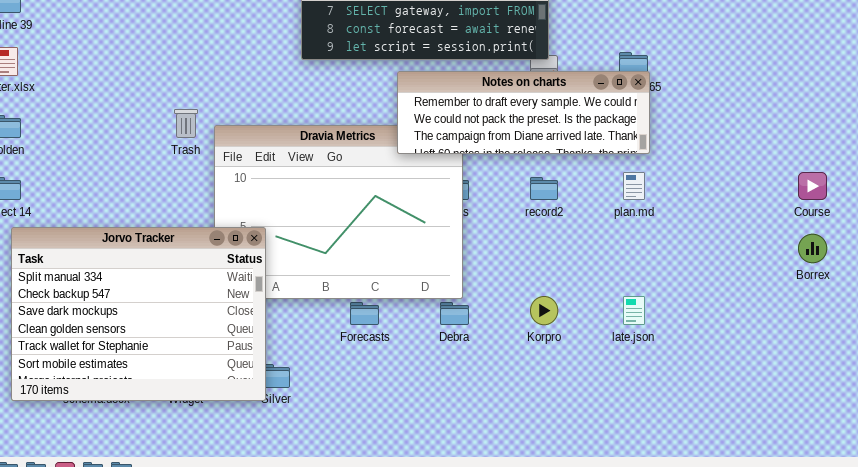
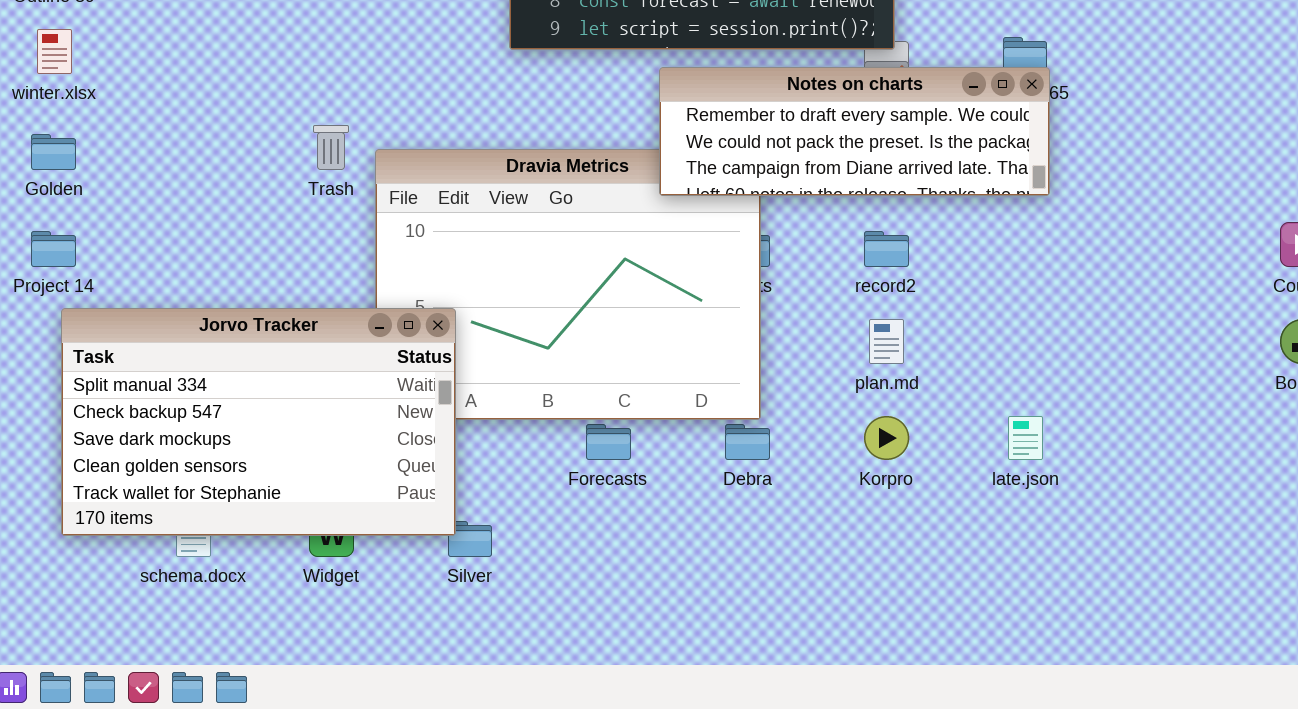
plan.md: [623,172,645,200] -> [869,319,904,364], moved
Jorvo Tracker: [11,227,266,401] -> [61,308,456,536], resized

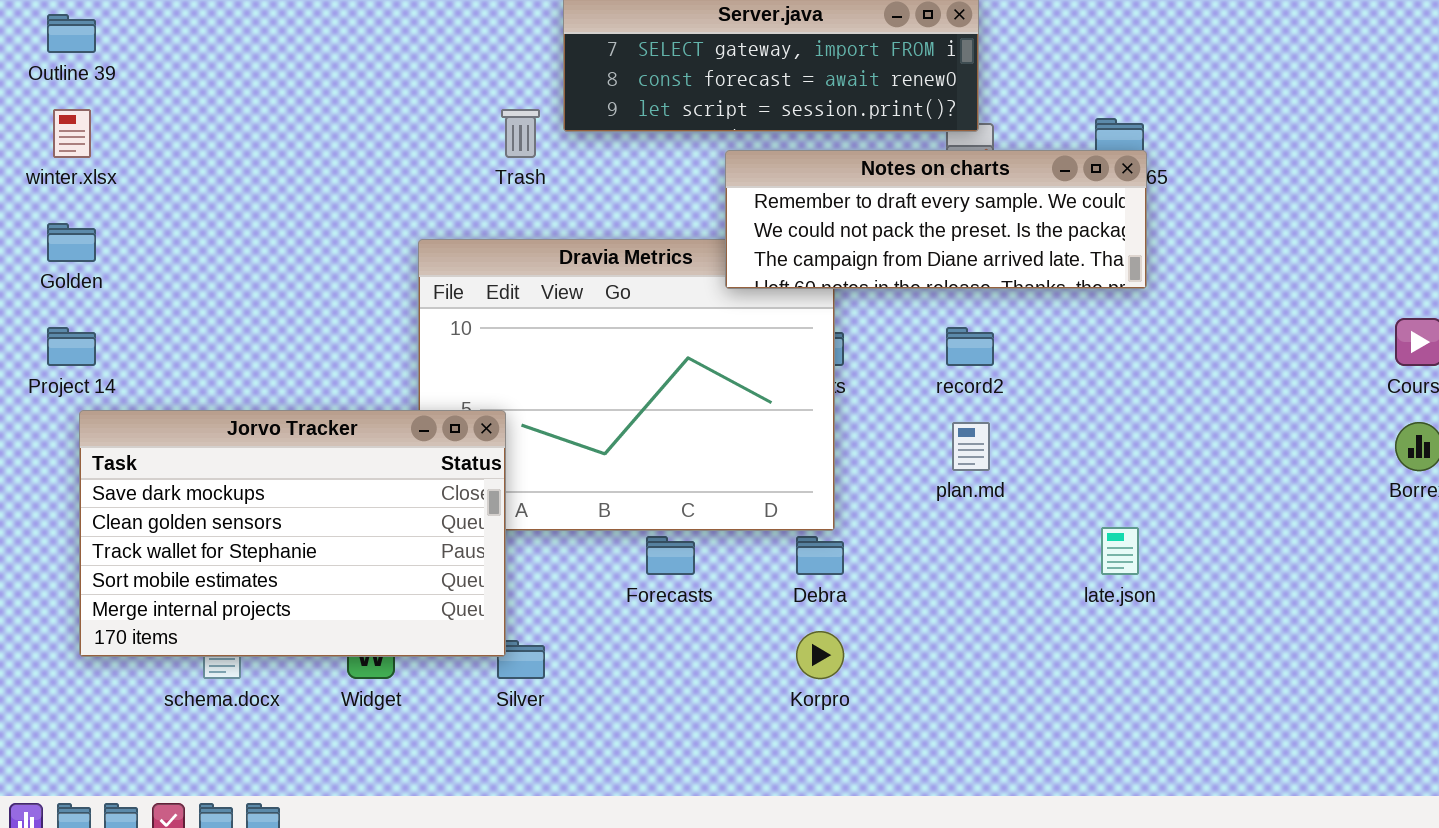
Trash: [313,125,349,170] -> [501,109,540,158], moved
Jorvo Tracker: [61,308,456,536] -> [79,410,506,657], scrolled down 2 rows
Korpro: [864,416,909,460] -> [796,631,844,679], moved

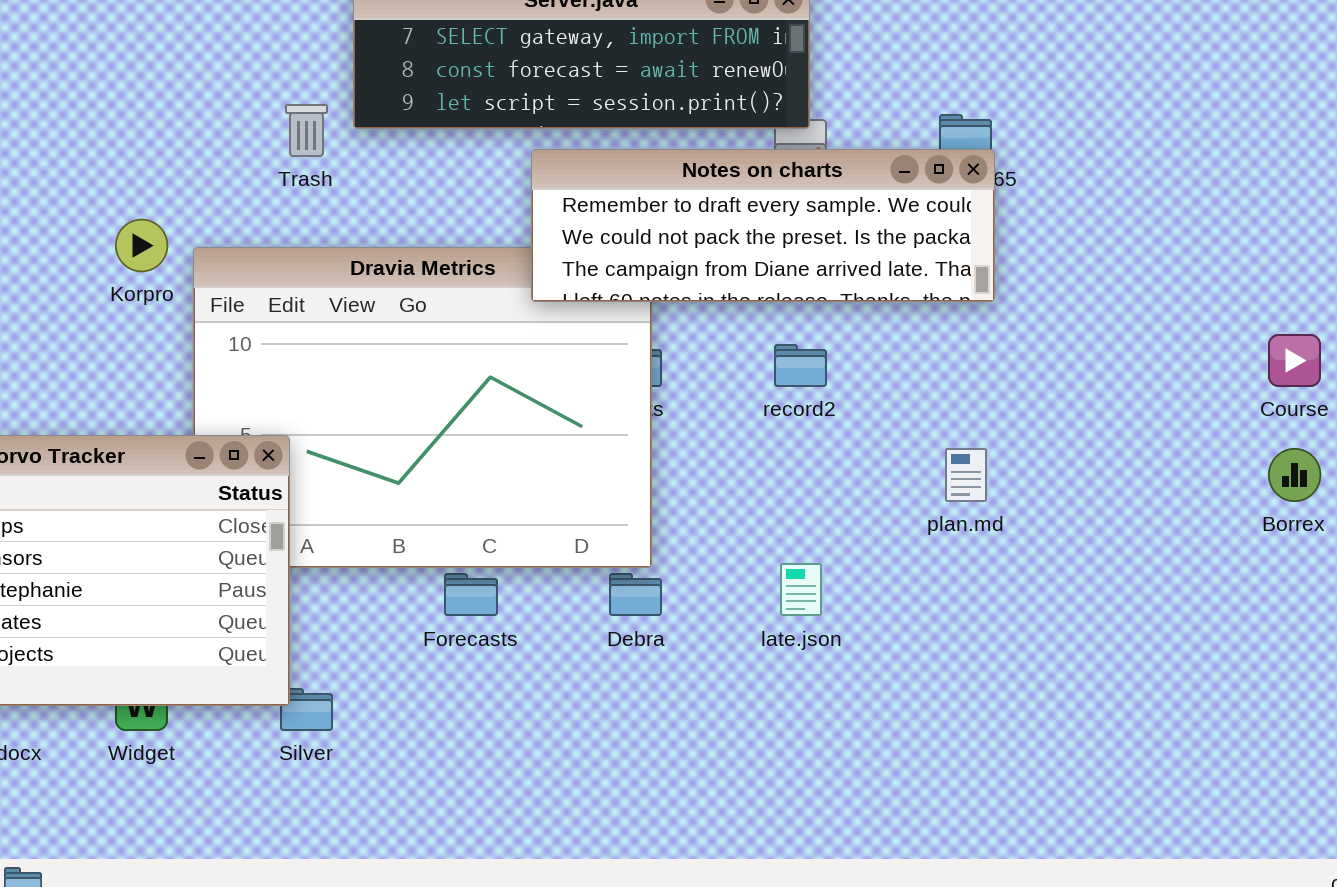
plan.md: [952,422,990,471] -> [945,448,987,502], moved
late.json: [1101,527,1139,575] -> [780,563,822,616], moved
Korpro: [796,631,844,679] -> [115,219,168,272], moved

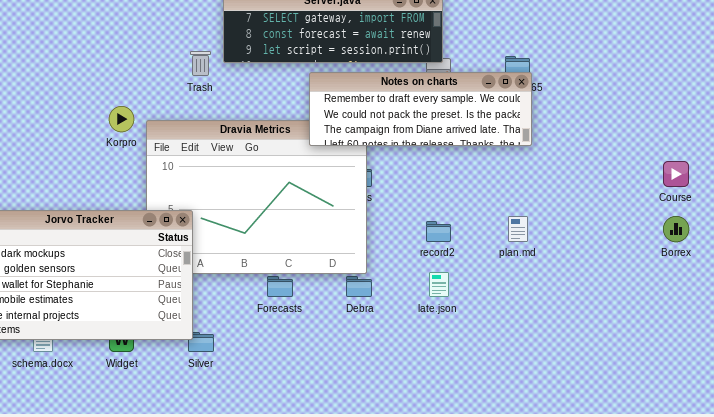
record2: [774,344,827,387] -> [426,221,451,242], moved

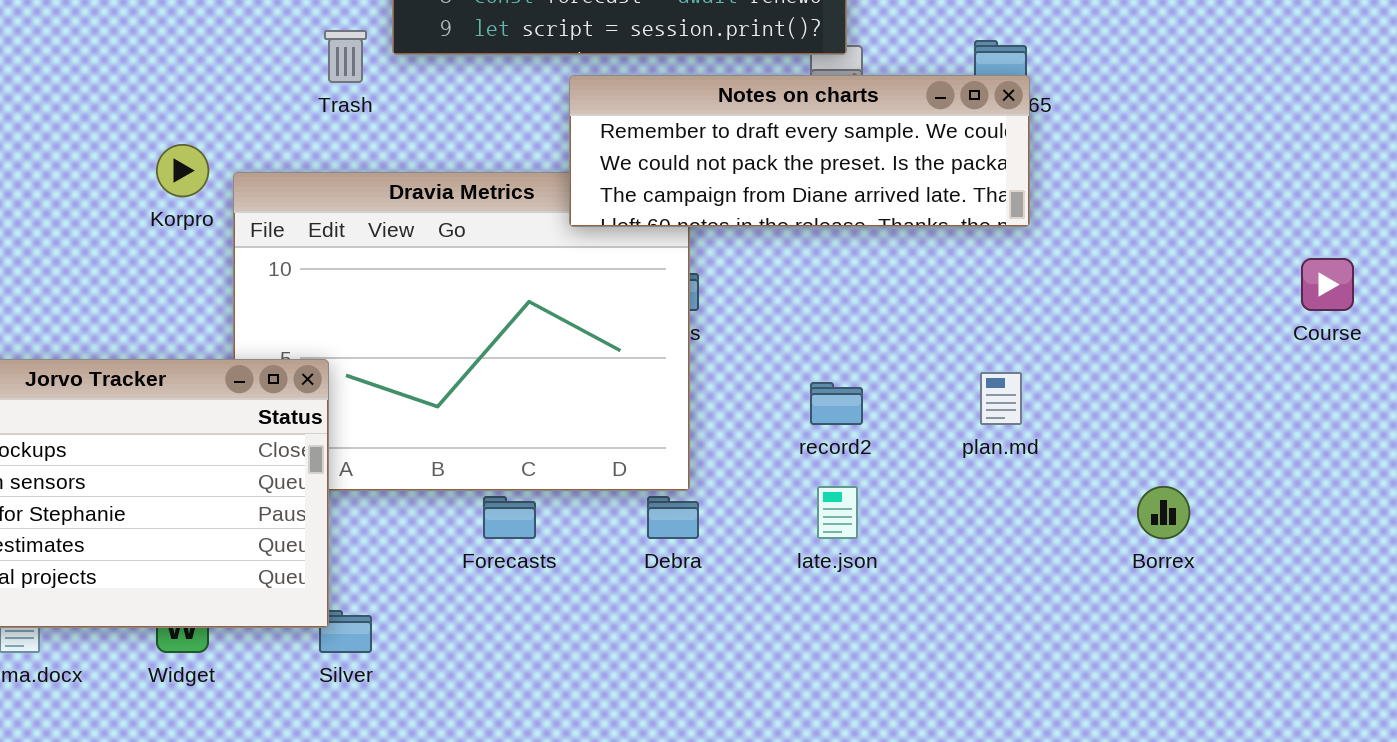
Borrex: [663,216,689,242] -> [1137,486,1190,539], moved

